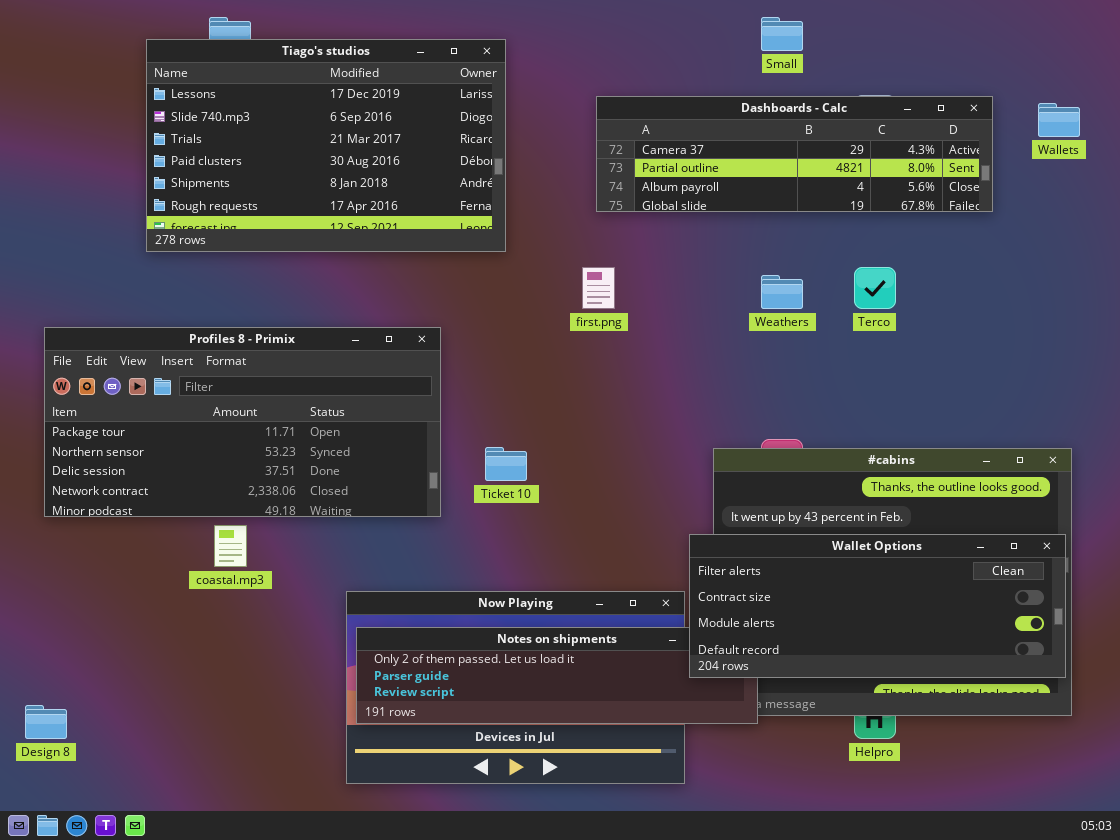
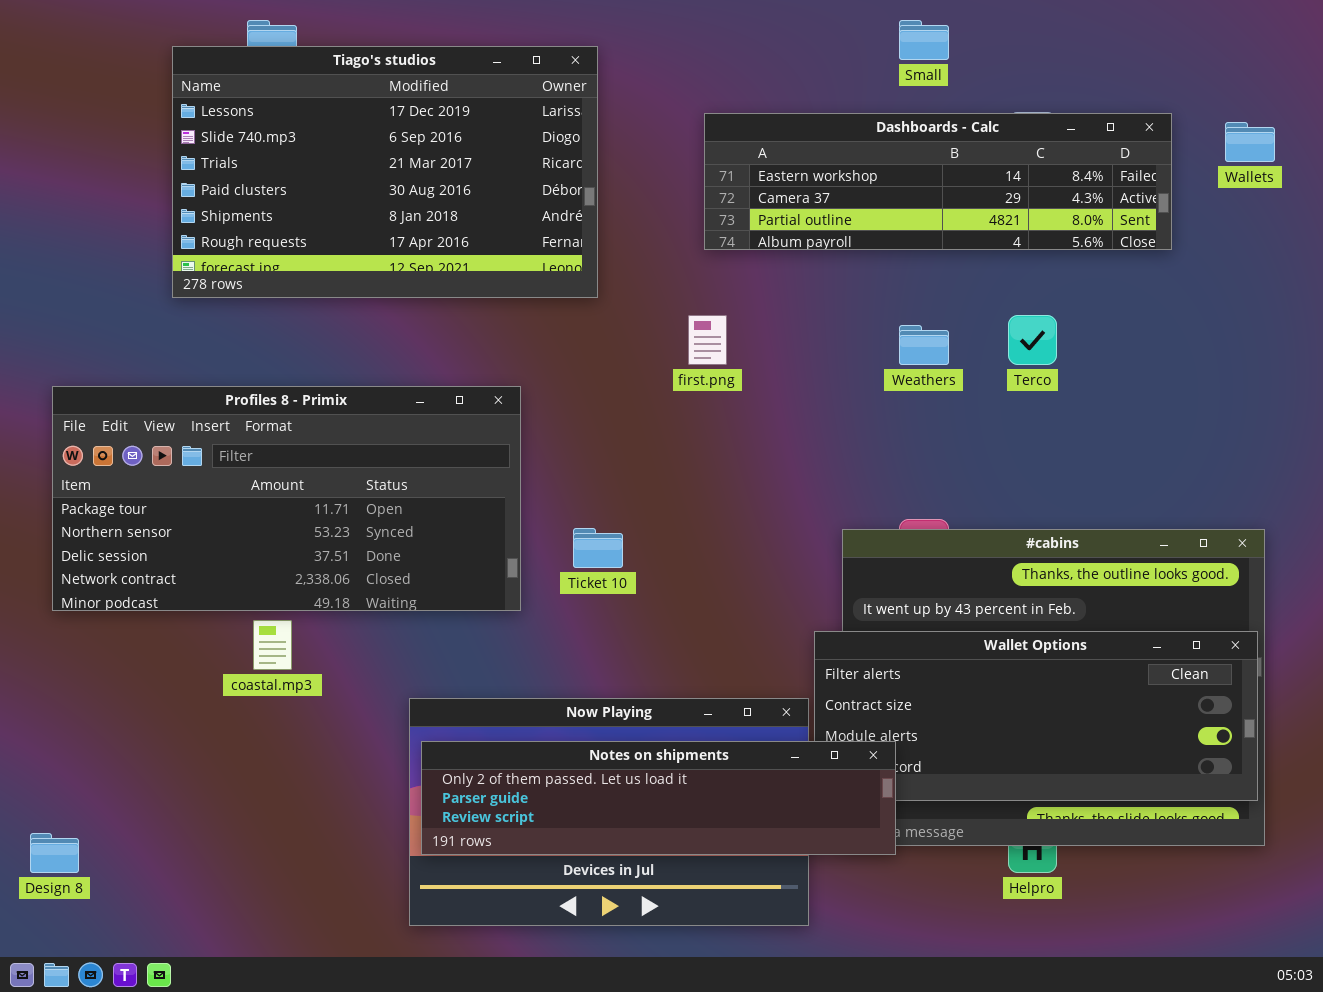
Dashboards - Calc: [596,96,993,212] -> [704,113,1172,250], scrolled up 1 row
Notes on shipments: [356,627,758,724] -> [421,741,896,855], raised

